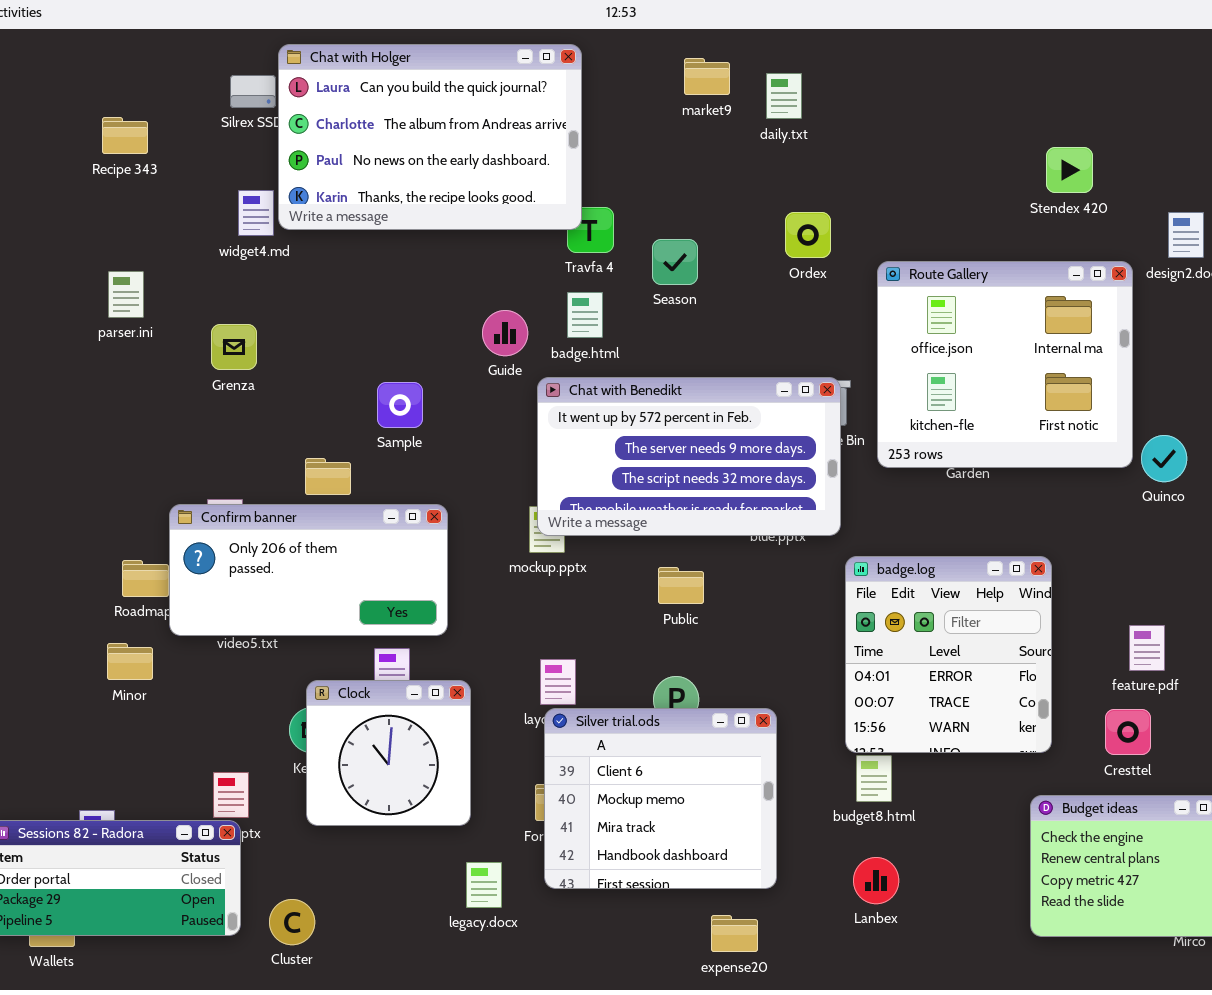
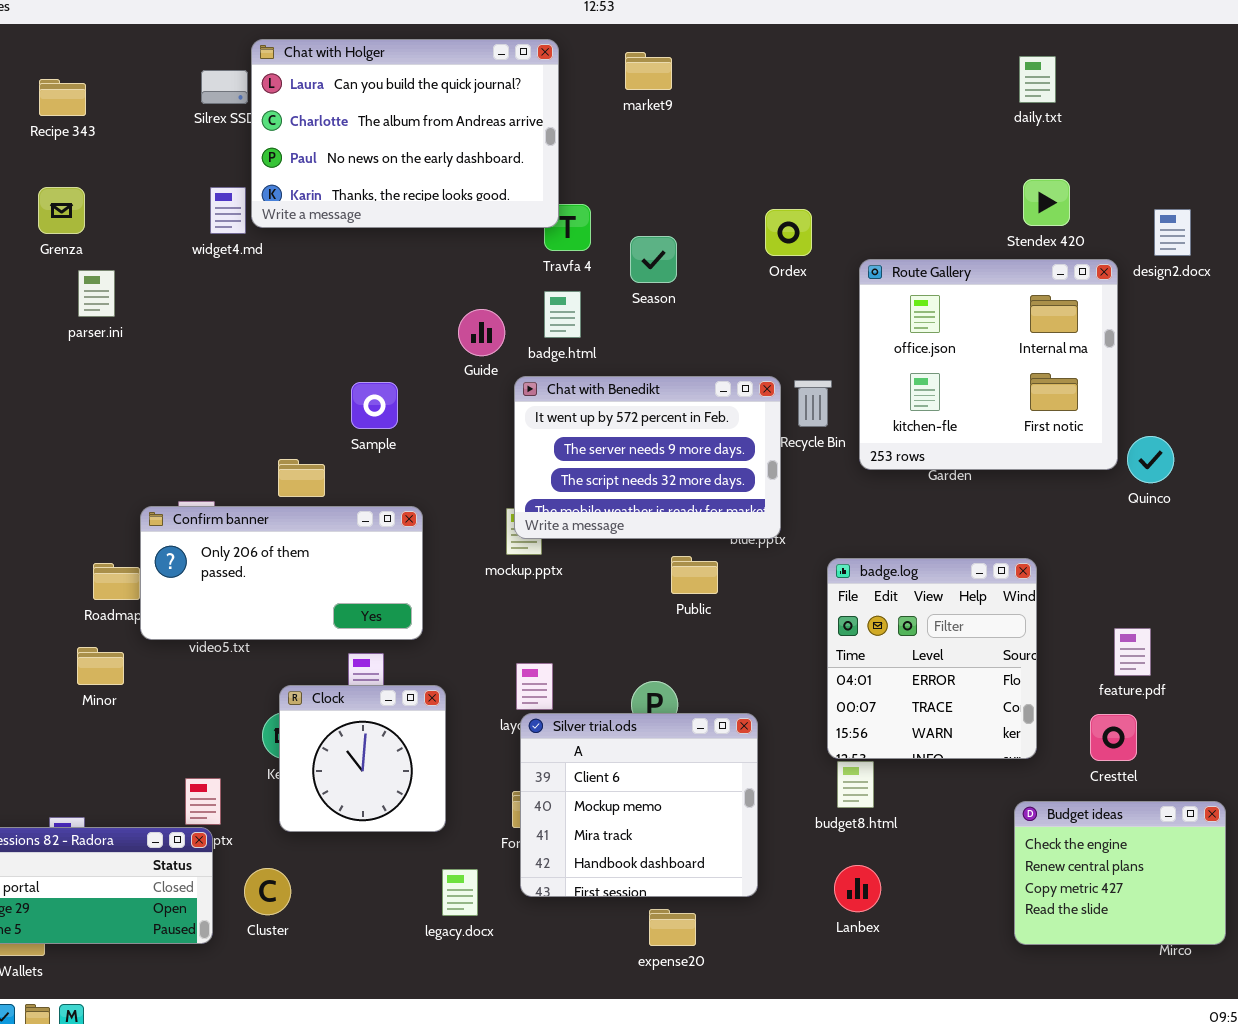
market9: [684,58,730,95] -> [625,52,672,90], moved
daily.txt: [766,73,802,119] -> [1019,56,1056,103], moved
Recipe 343: [102,117,148,154] -> [39,79,86,116], moved
Stendex 420: [1046,147,1093,193] -> [1023,179,1070,226], moved
Grenza: [211,324,257,370] -> [38,187,85,234], moved
Chat with Benedikt: [537,377,841,536] -> [514,376,781,539], resized
Public: [658,567,704,604] -> [671,556,718,594], moved
Cluster: [269,899,315,945] -> [244,868,291,915], moved
expense20: [711,915,758,952] -> [649,909,696,946], moved

